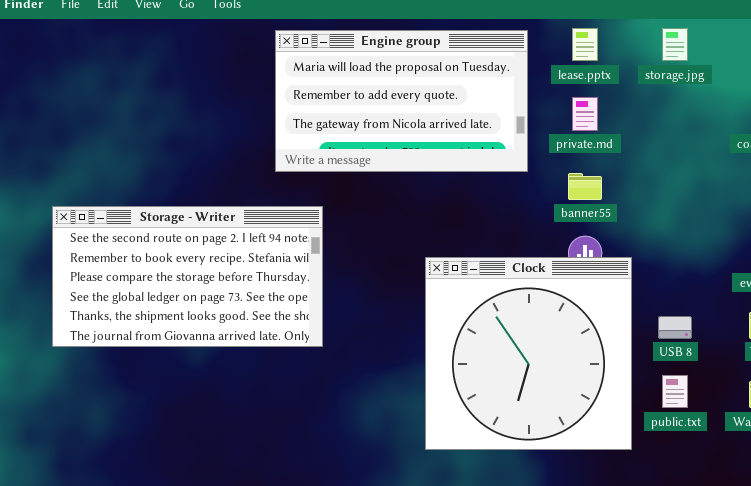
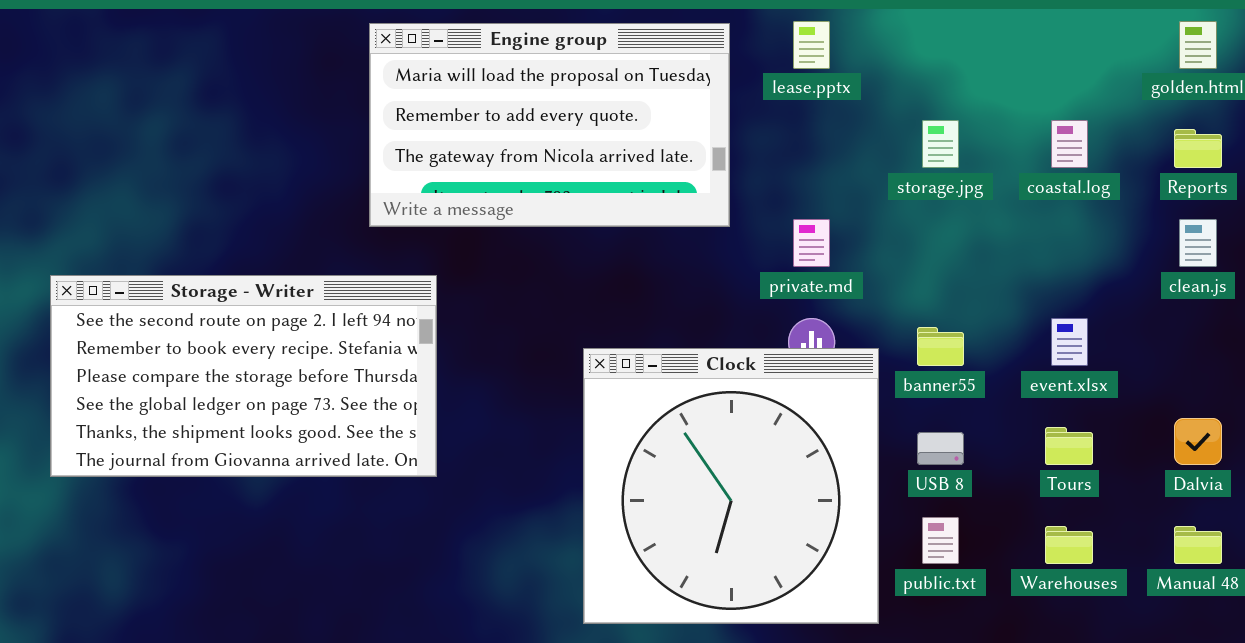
storage.jpg: [662,28,688,61] -> [922,120,959,168], moved
private.md: [572,97,598,131] -> [793,219,830,267], moved
banner55: [568,173,602,200] -> [917,327,964,366], moved

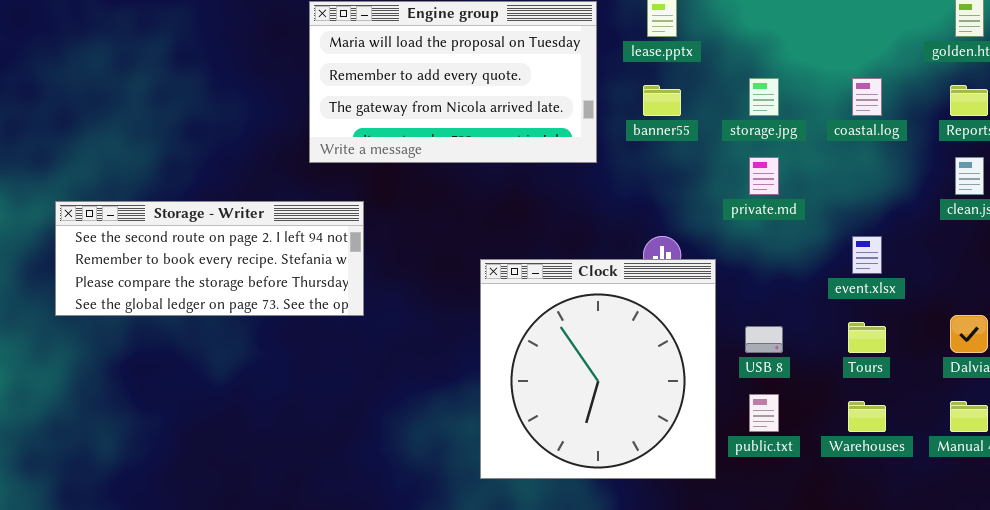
private.md: [793,219,830,267] -> [749,157,779,195], moved
Storage - Writer: [50,275,437,477] -> [55,201,364,316], resized
banner55: [917,327,964,366] -> [643,85,681,116], moved

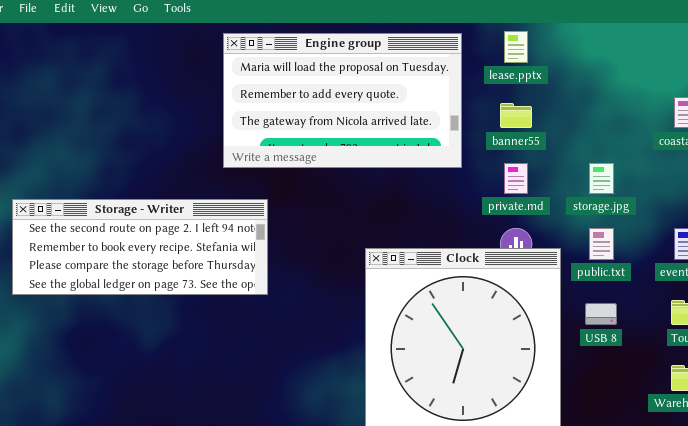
storage.jpg: [749,78,779,116] -> [589,163,614,194], moved
private.md: [749,157,779,195] -> [504,163,528,194], moved
public.txt: [749,394,779,432] -> [589,228,614,260], moved

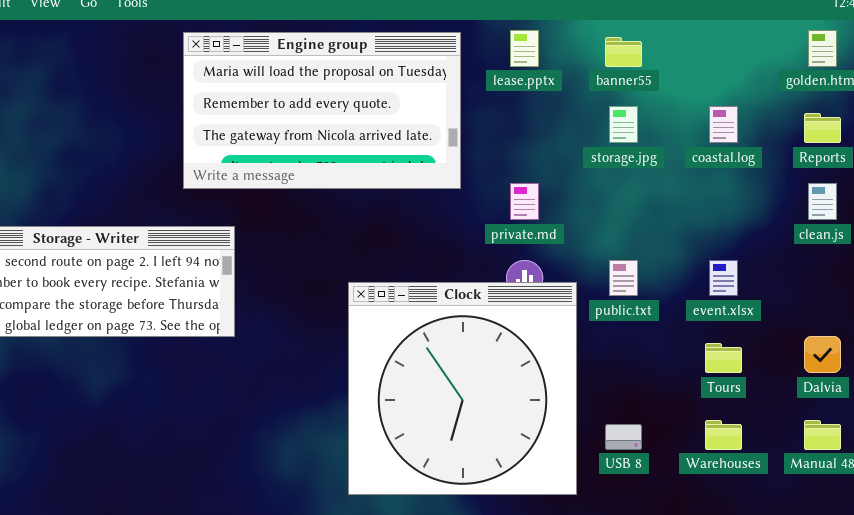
banner55: [500,103,532,128] -> [605,37,642,67], moved
storage.jpg: [589,163,614,194] -> [609,106,638,143], moved
USB 8: [585,303,617,325] -> [605,424,642,450], moved

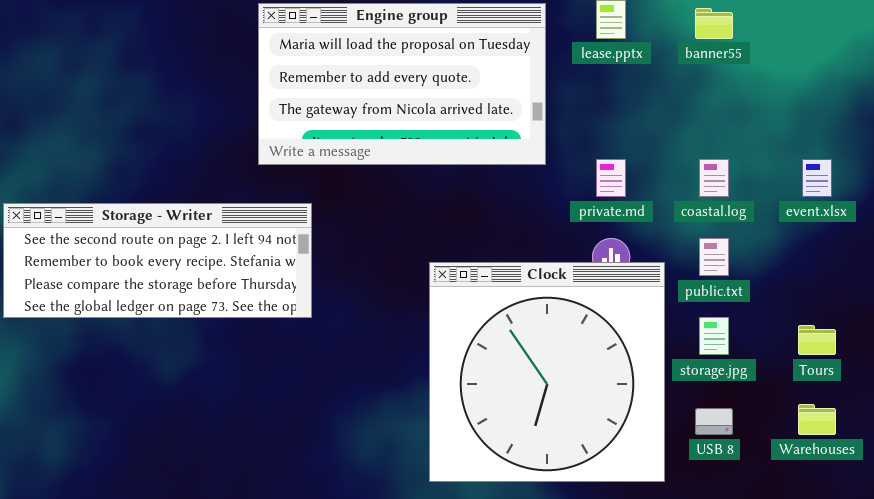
storage.jpg: [609,106,638,143] -> [699,317,729,355], moved
coastal.log: [709,106,738,143] -> [699,159,729,197], moved
event.xlsx: [709,260,738,296] -> [802,159,832,197], moved

